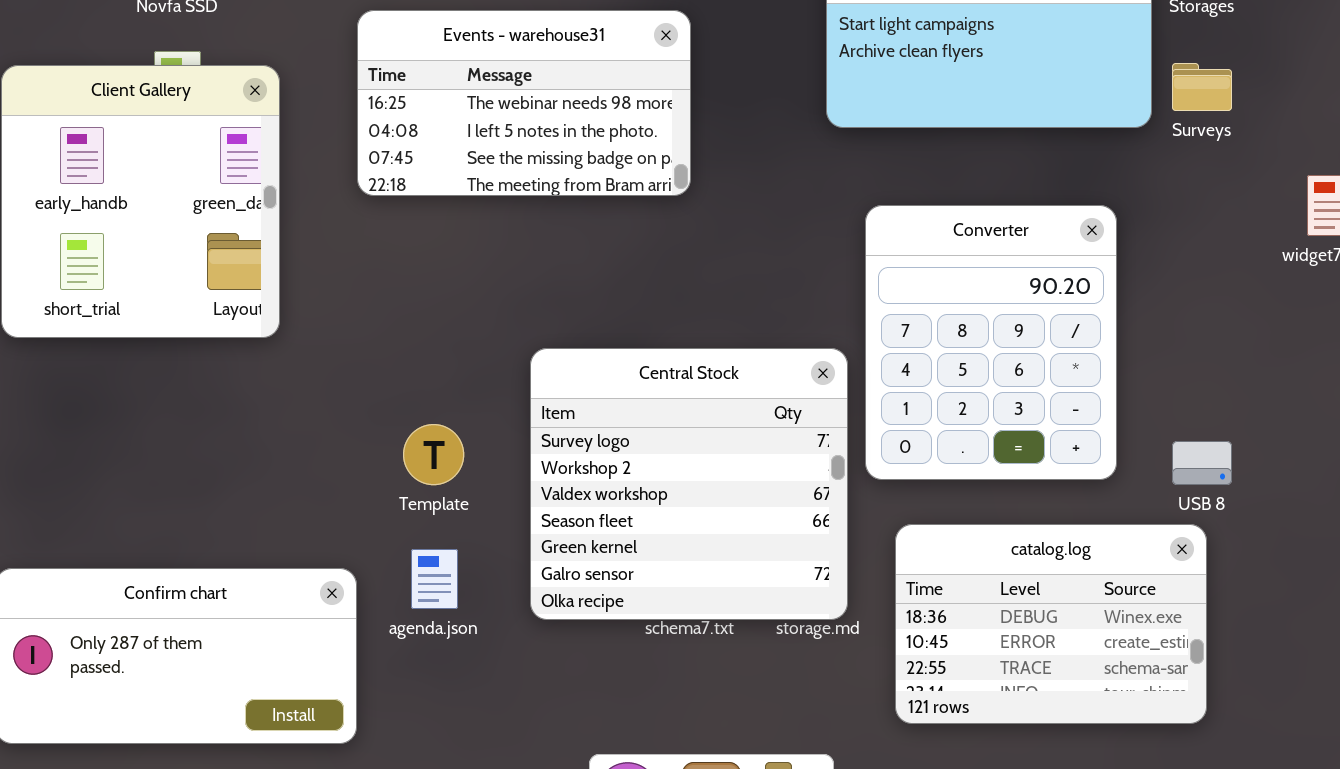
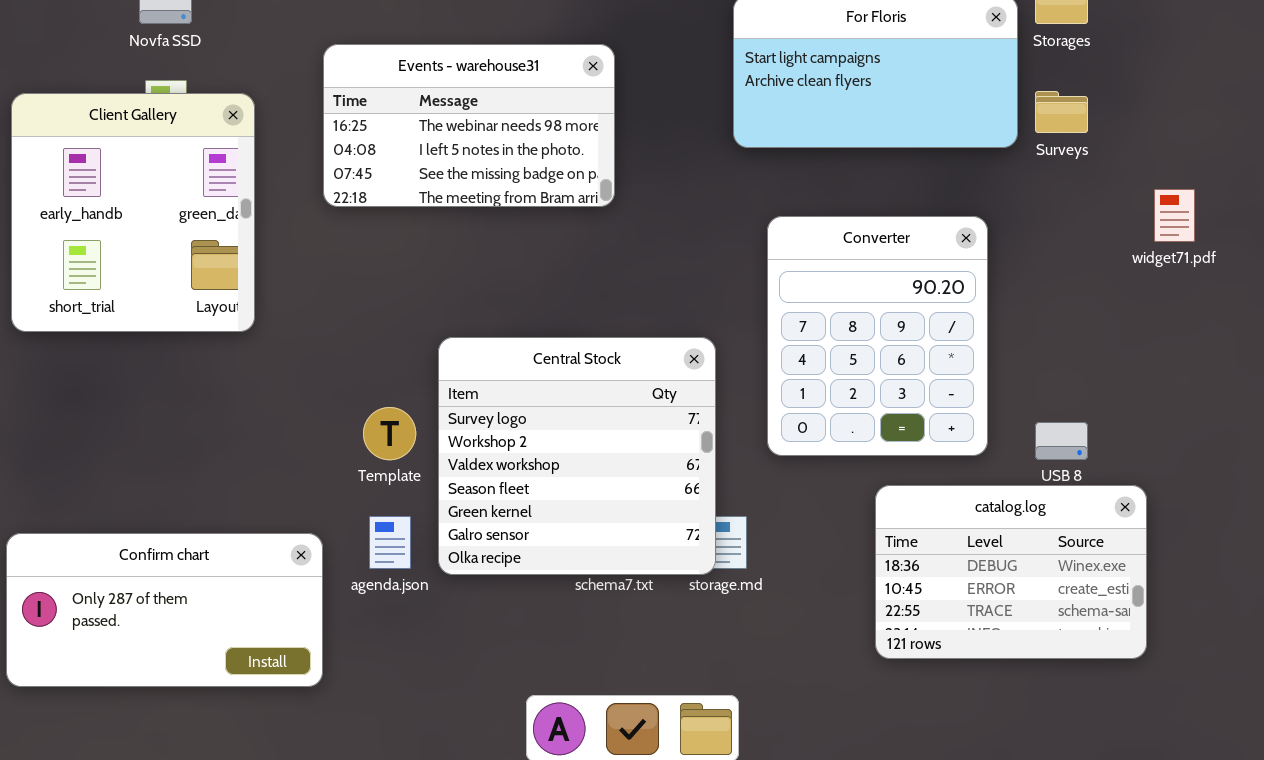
Central Stock: [530,348,848,620] -> [438,337,716,575], moved
catalog.log: [895,524,1207,724] -> [875,485,1147,659], moved

